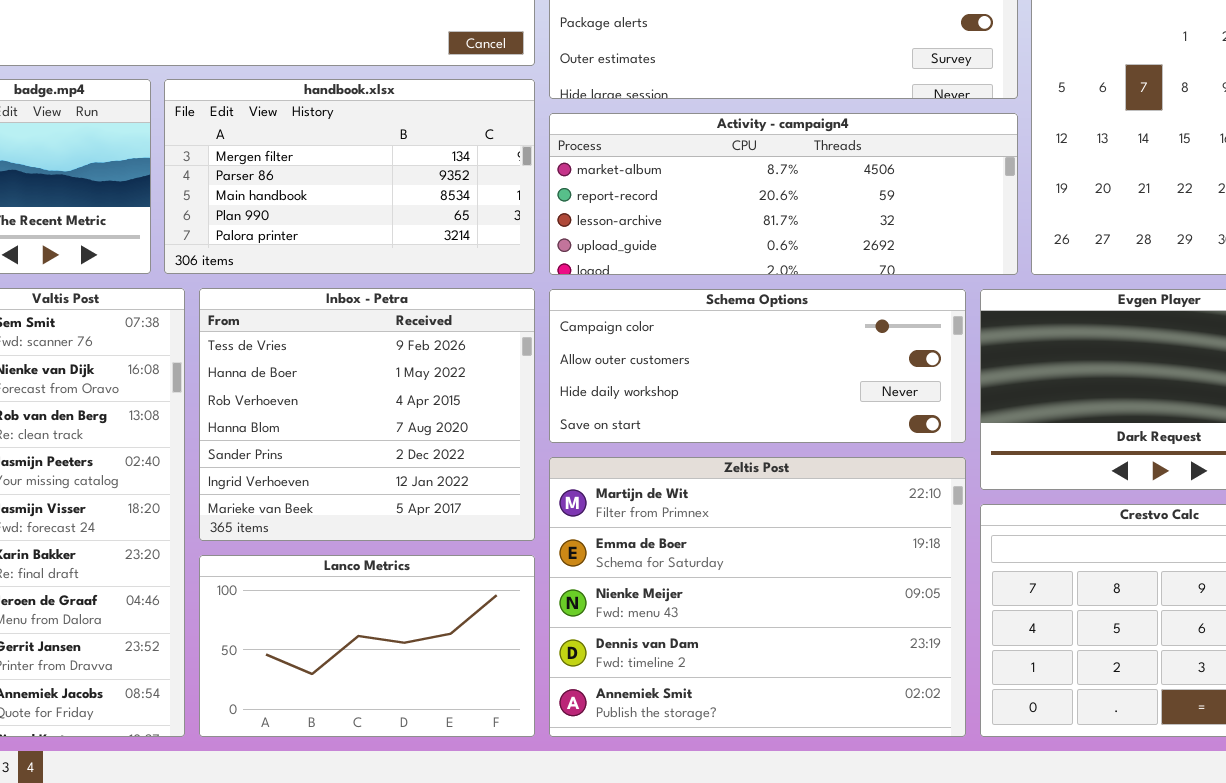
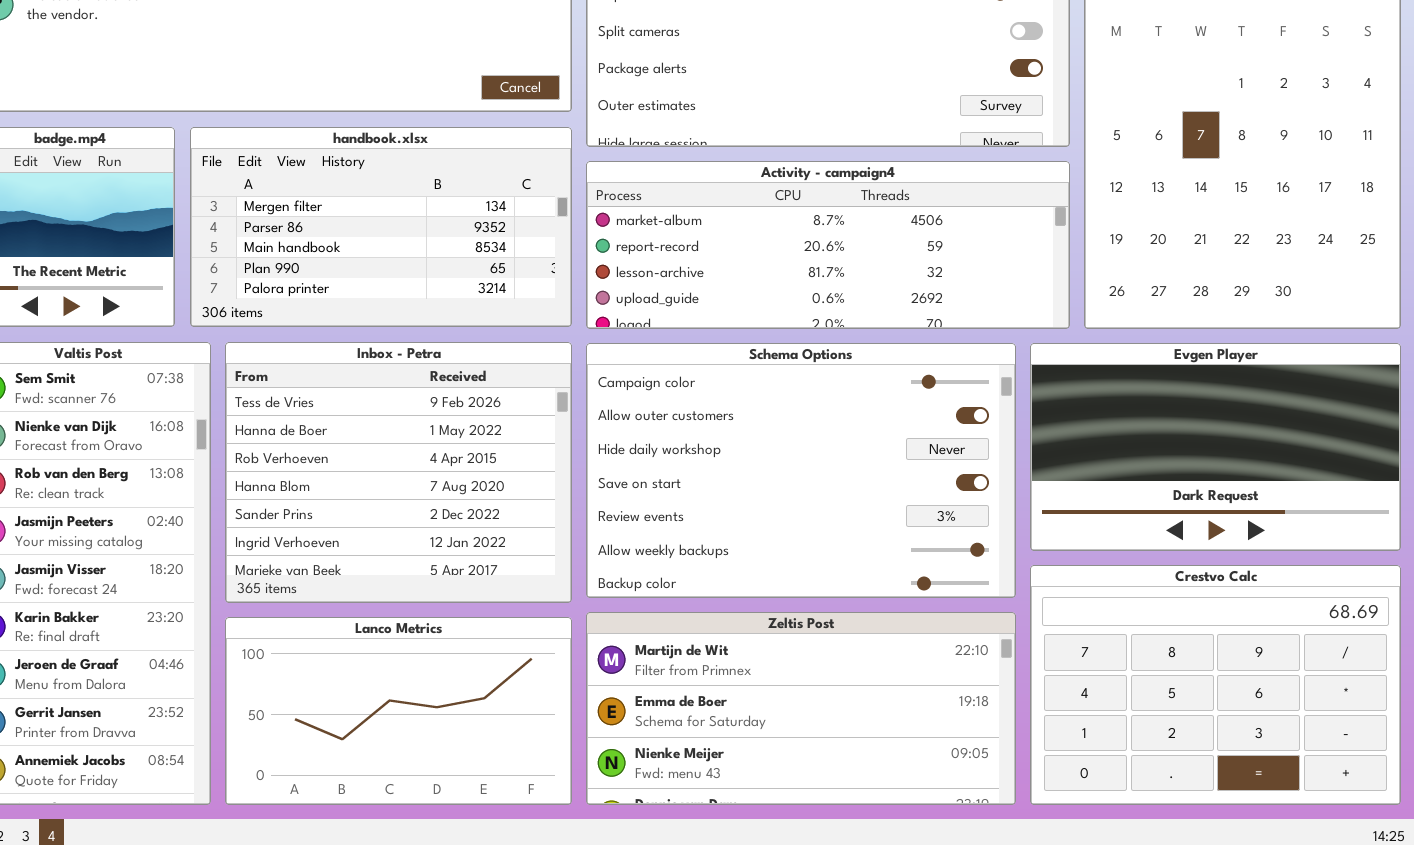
Schema Options: [549,289,966,443] -> [586,343,1016,598], resized
Zeltis Post: [549,457,966,737] -> [586,612,1016,805], resized

